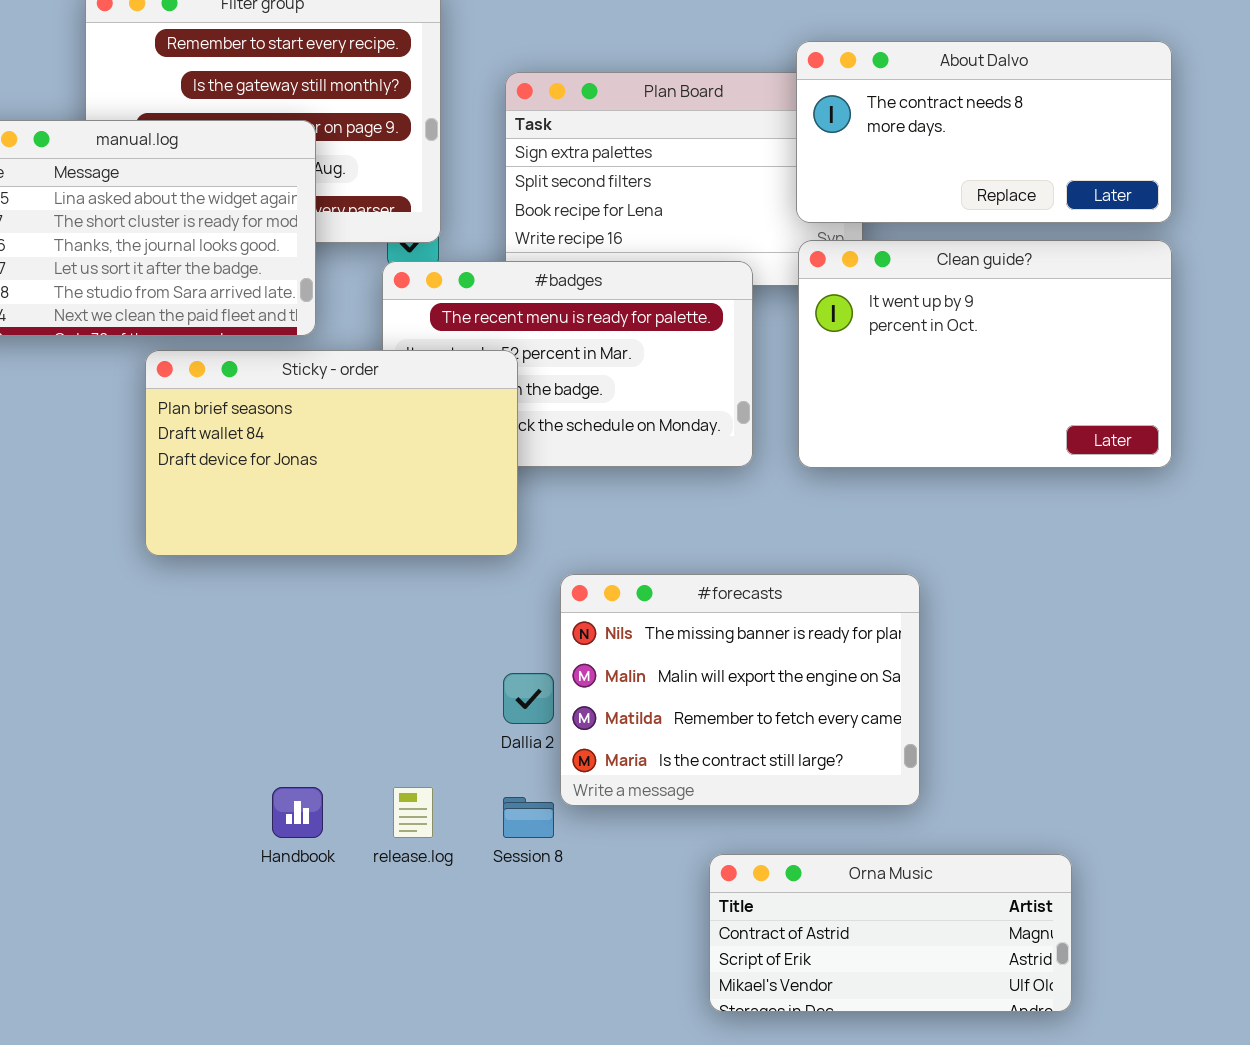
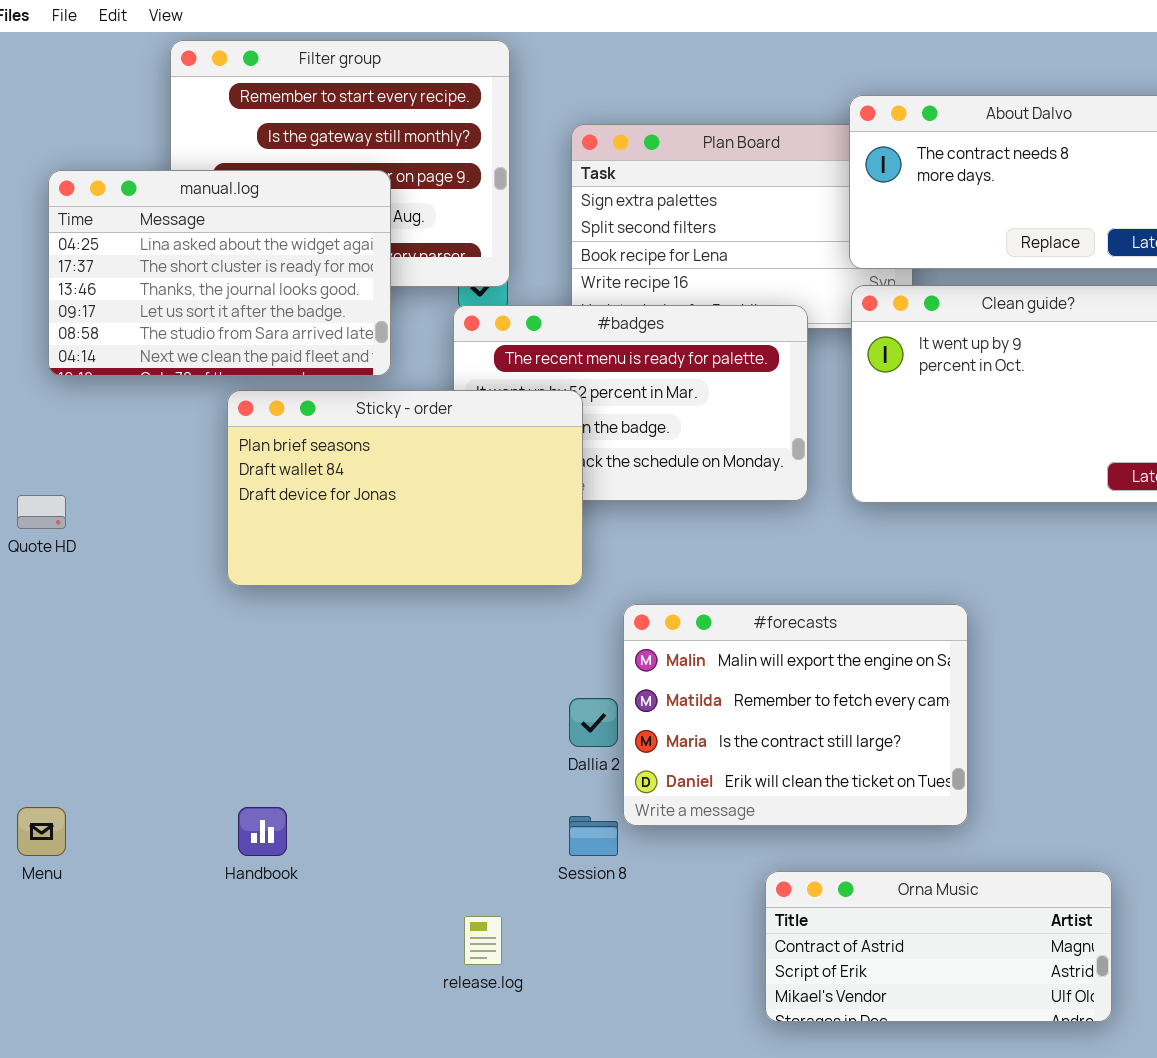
#forecasts: [560,574,920,806] -> [623,604,968,826], scrolled down 1 row
Handbook: [272,787,323,838] -> [238,807,287,856], moved
release.log: [393,787,433,838] -> [464,916,502,965], moved

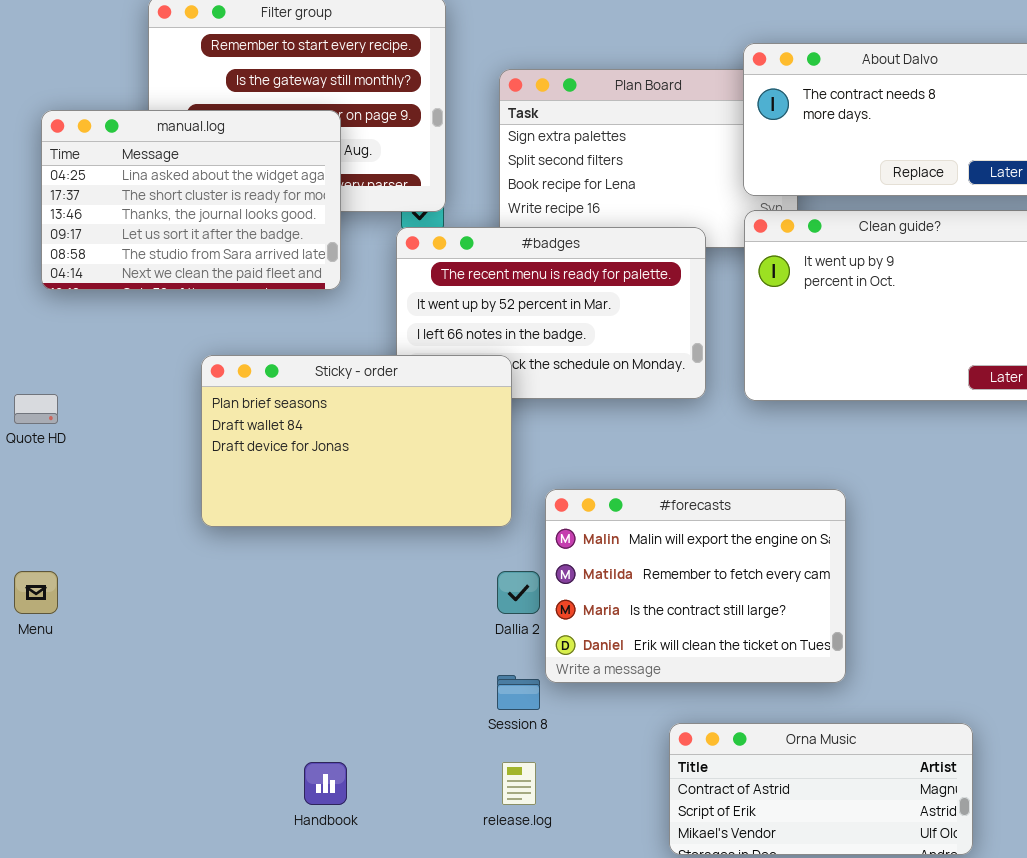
Sticky - order: [227,390,583,586] -> [201,355,512,527], moved
Menu: [17,807,66,856] -> [14,571,58,614], moved
Handbook: [238,807,287,856] -> [304,762,347,805], moved
release.log: [464,916,502,965] -> [502,762,536,805], moved

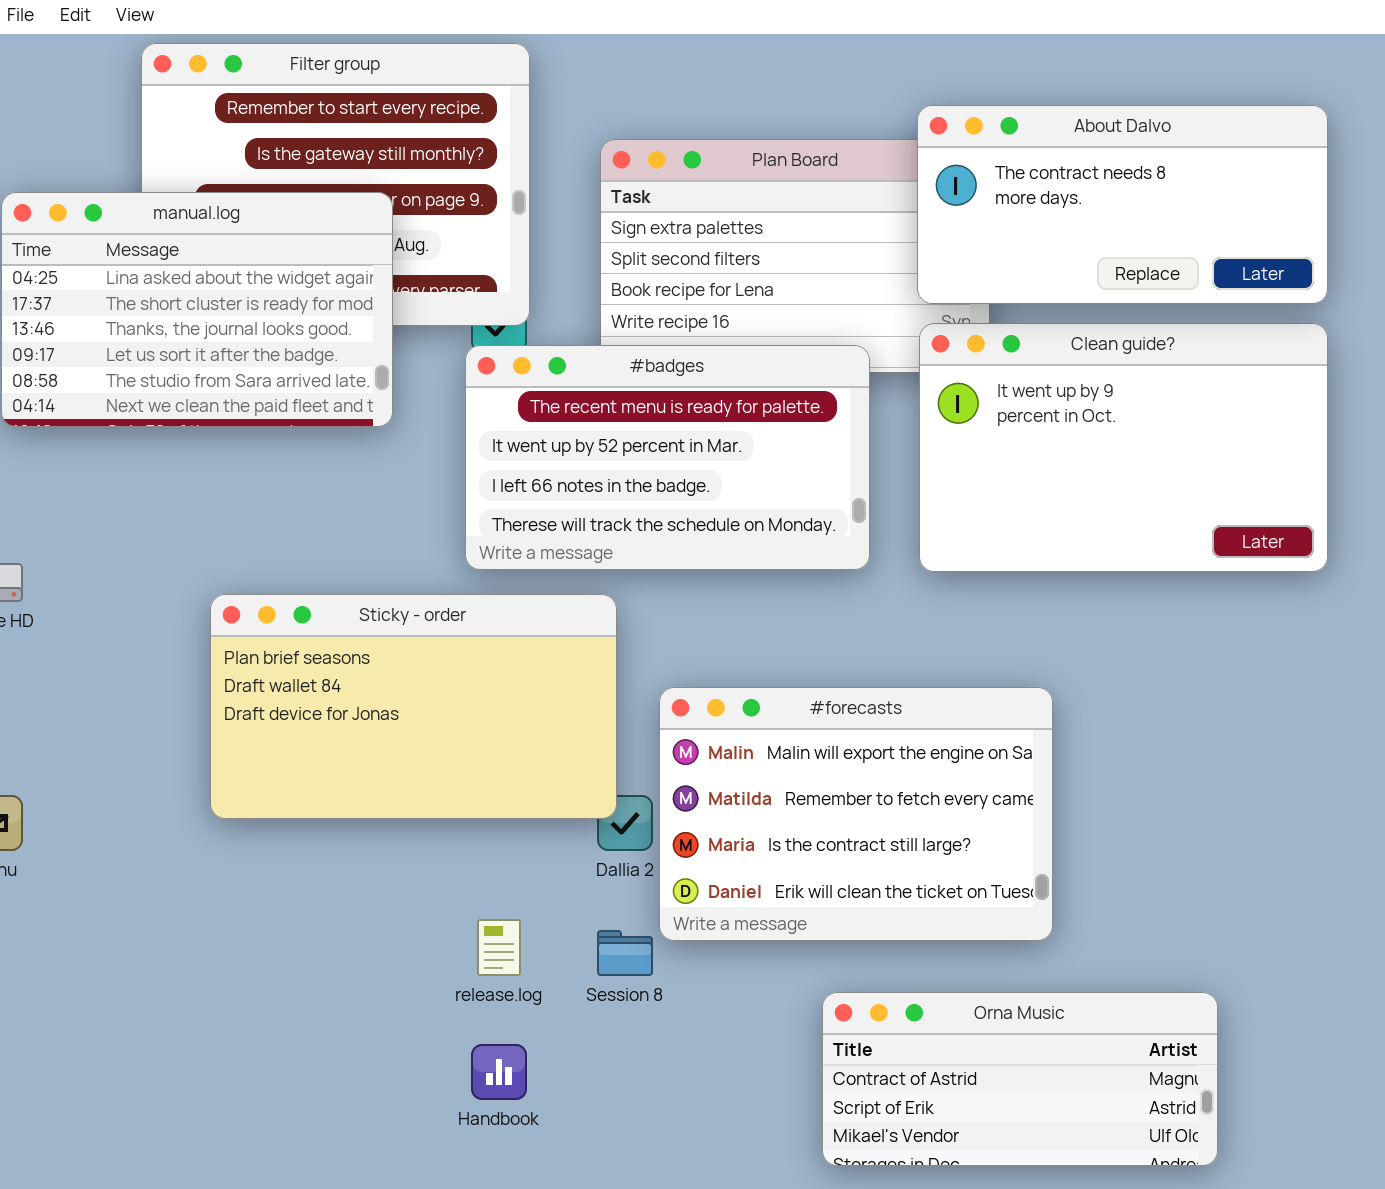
Sticky - order: [201,355,512,527] -> [210,594,617,819], moved
Handbook: [304,762,347,805] -> [471,1044,527,1100], moved
release.log: [502,762,536,805] -> [477,919,521,976], moved

